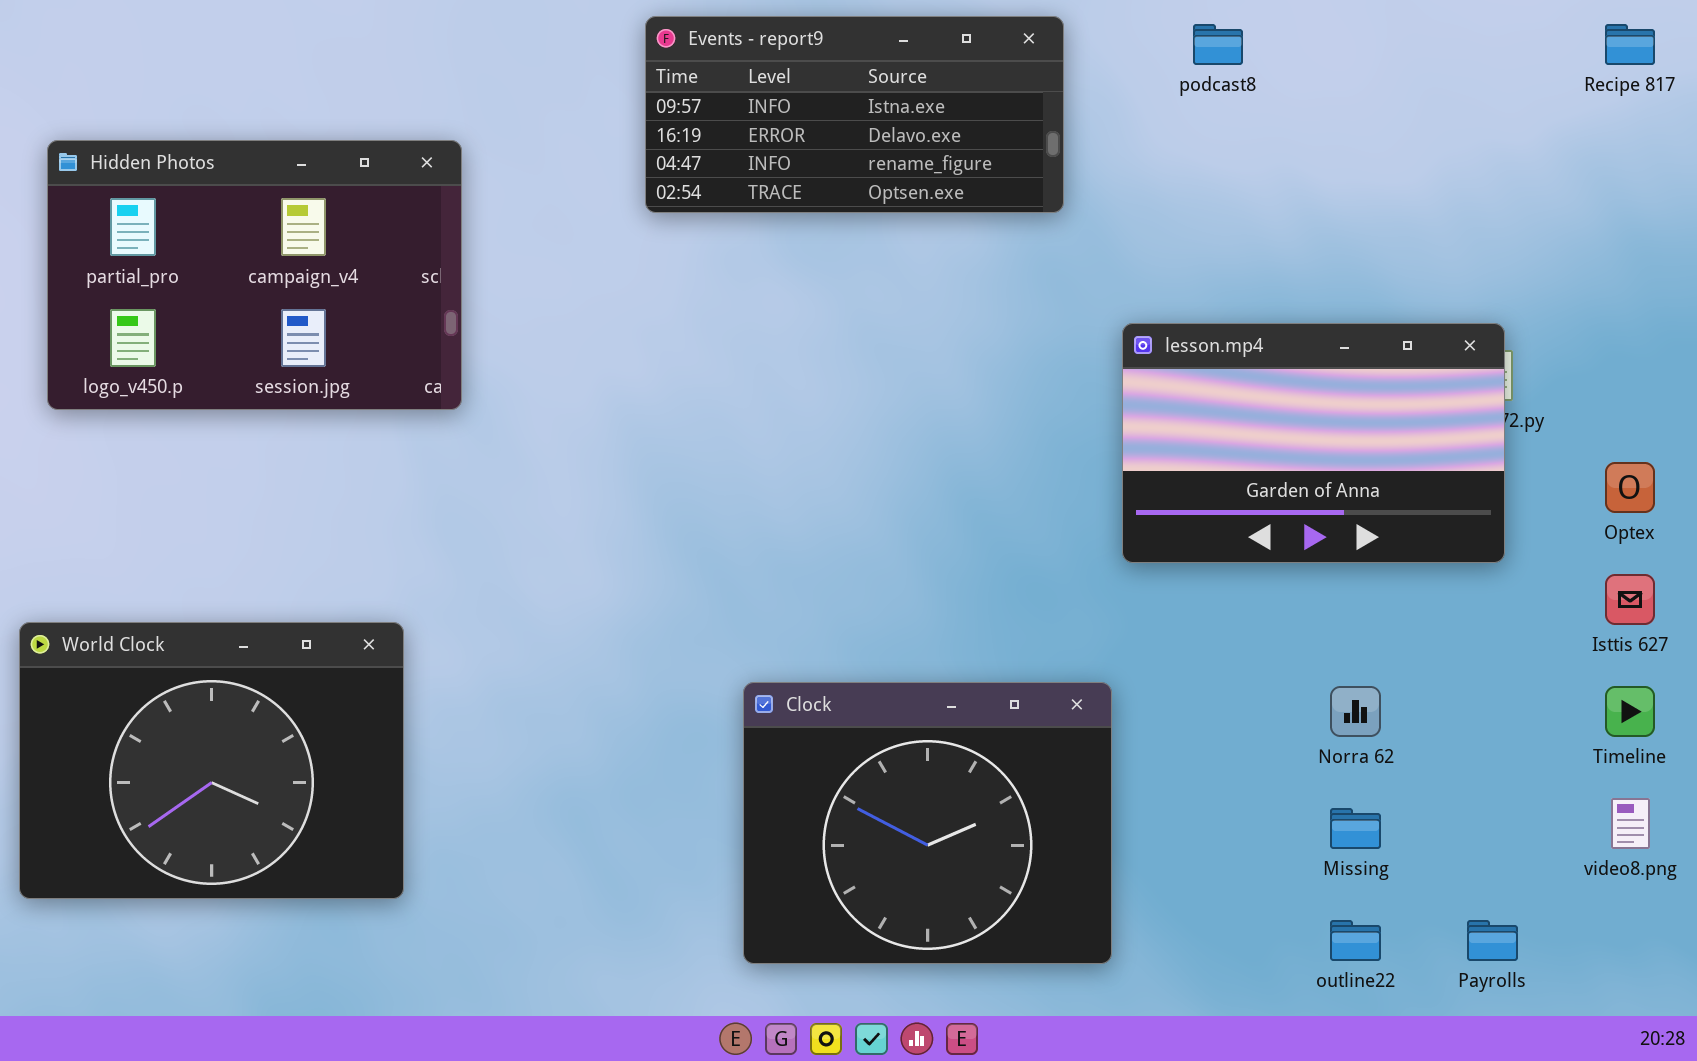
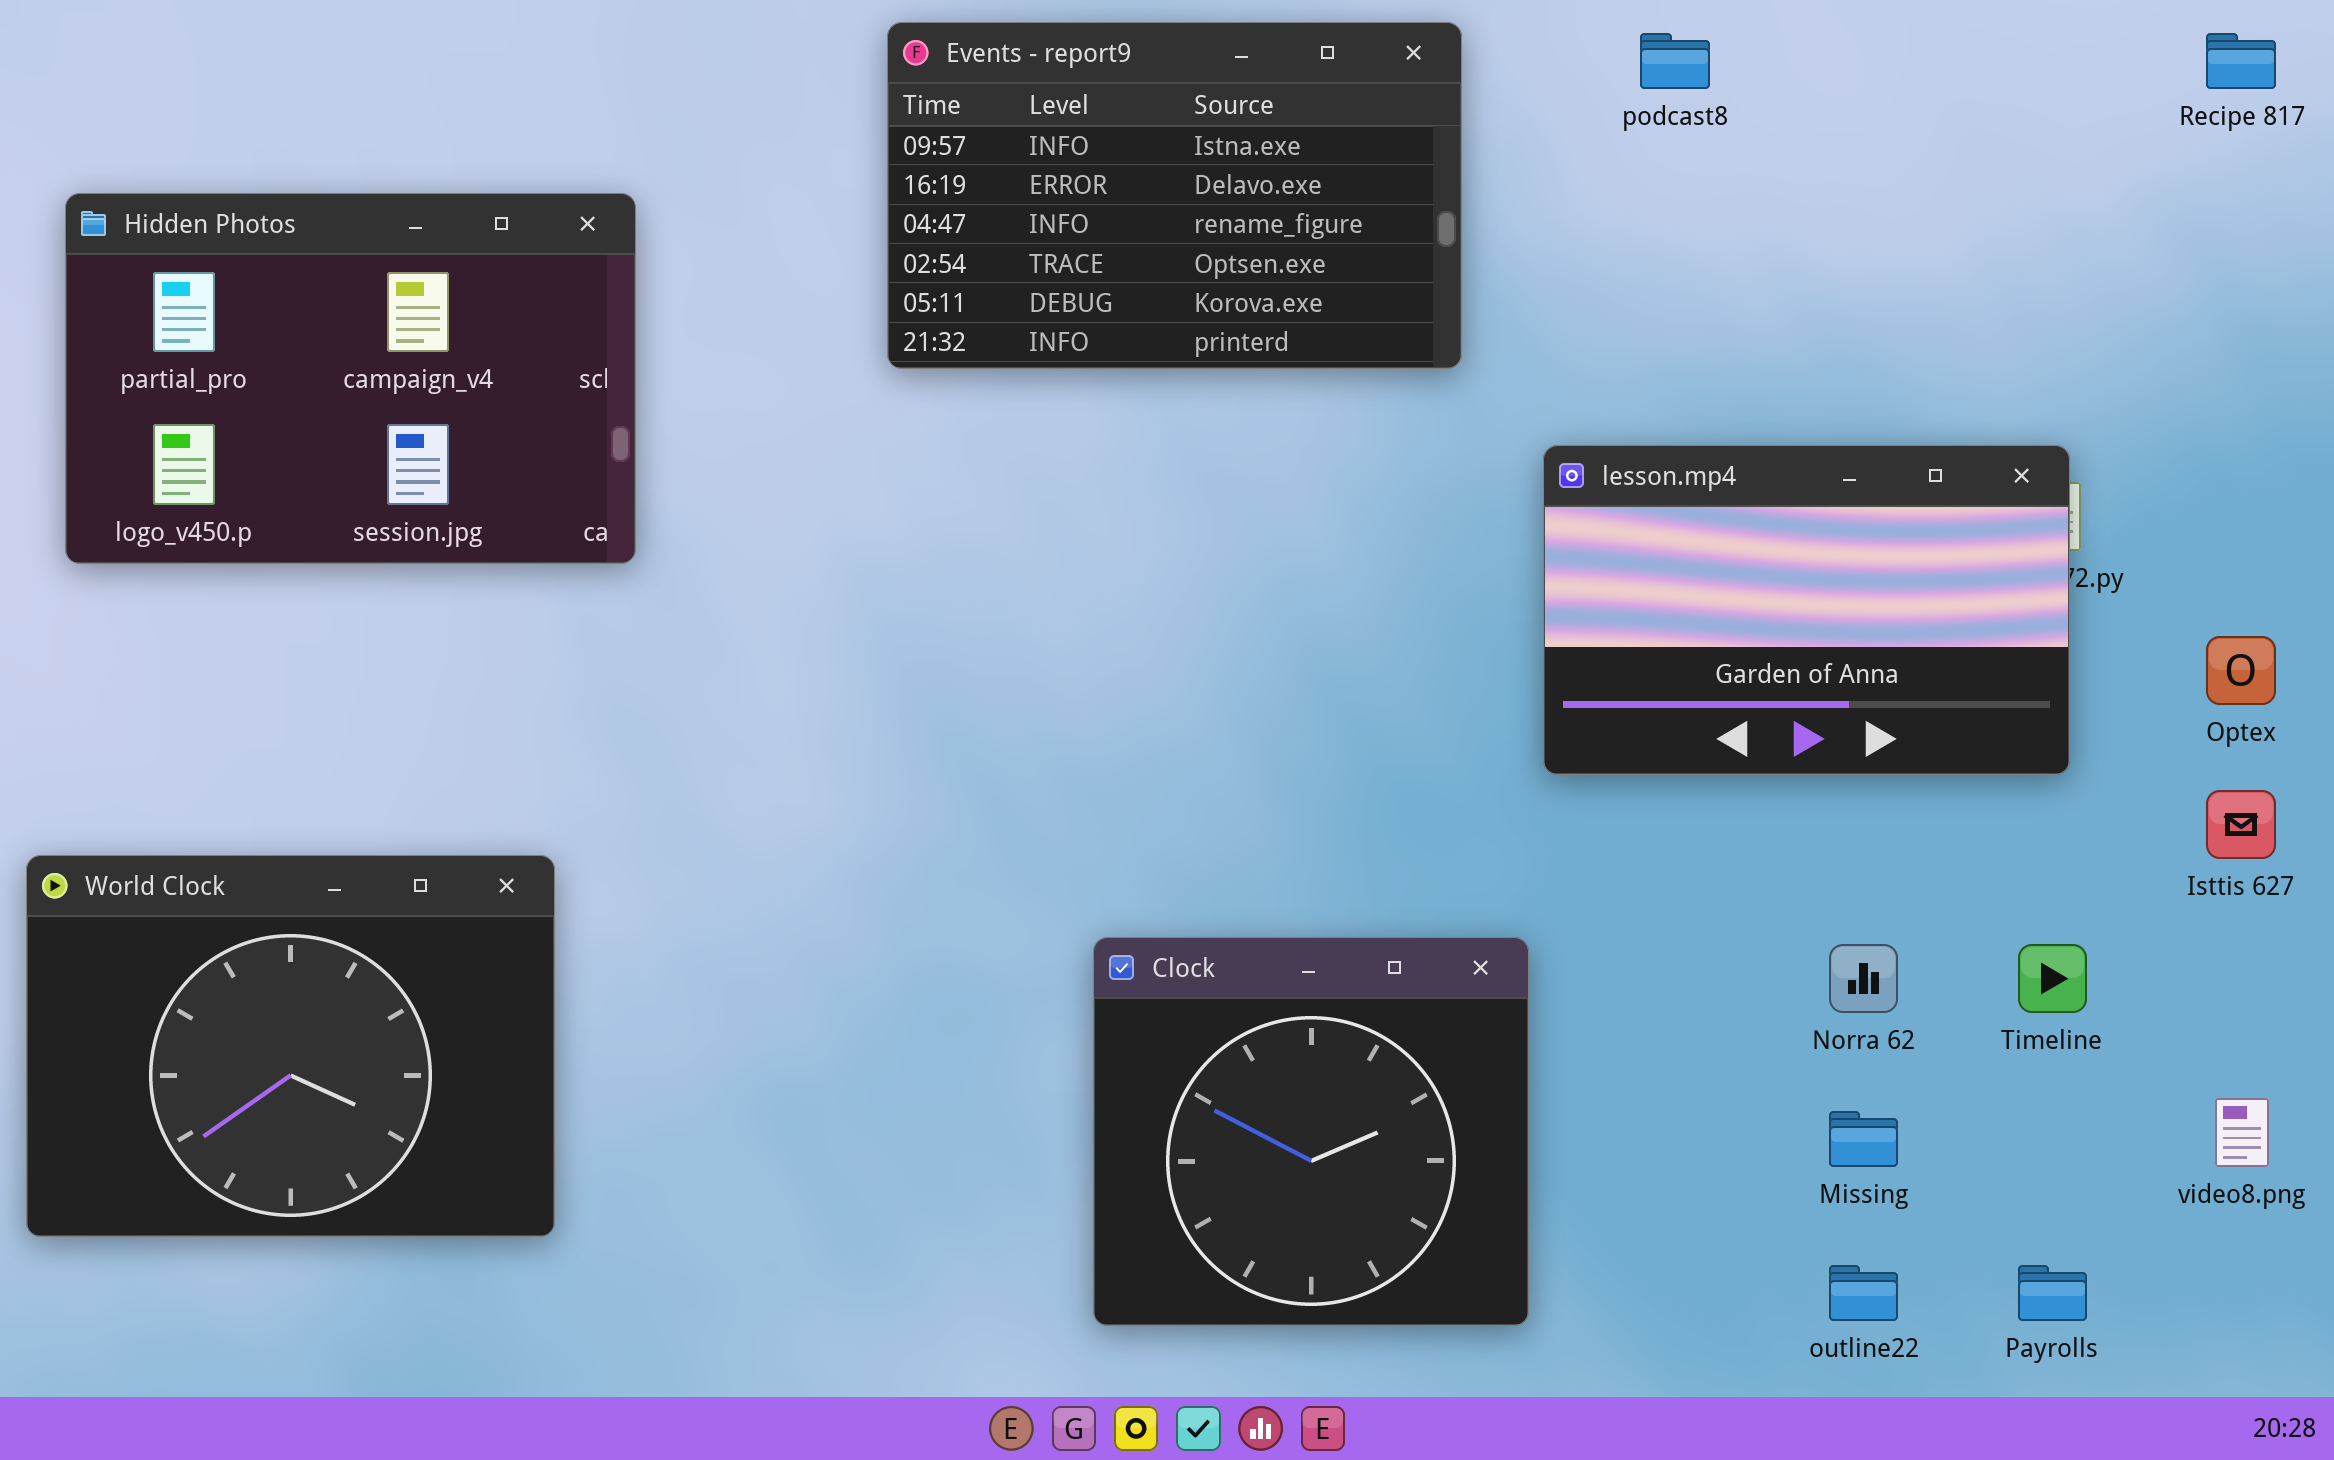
Events - report9: [645,16,1064,213] -> [887,22,1462,369], resized
Clock: [743,682,1112,964] -> [1093,937,1529,1326], resized
Timeline: [1605,686,1655,737] -> [2018,944,2087,1013], moved

